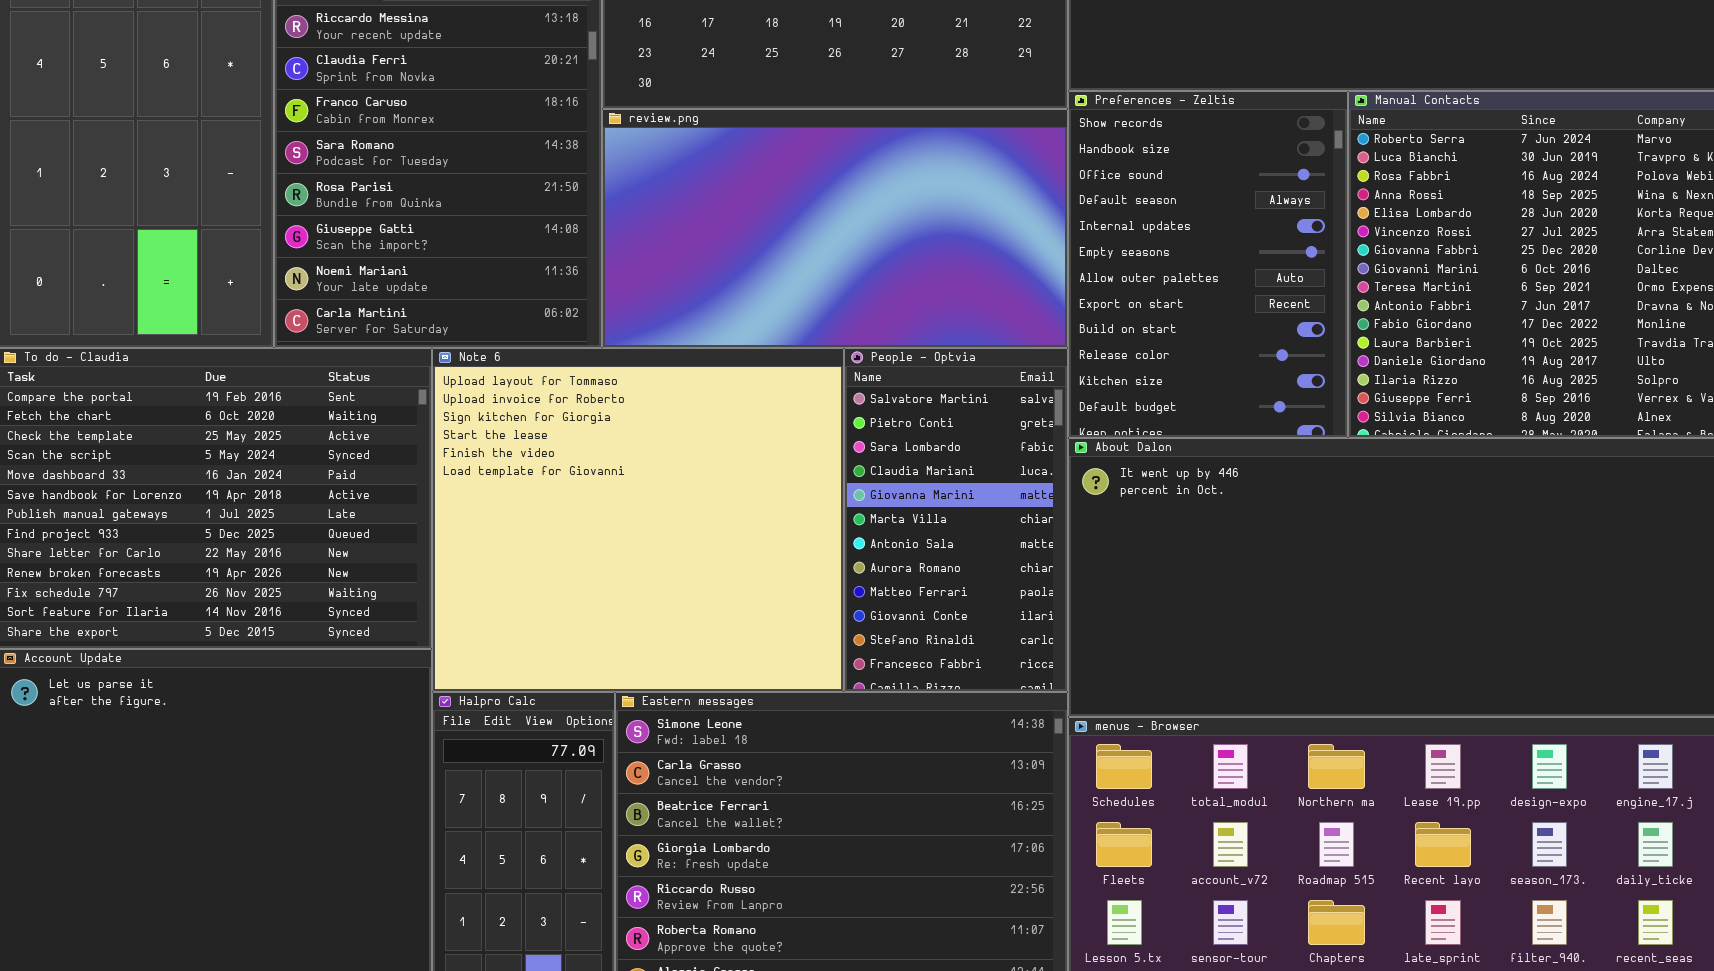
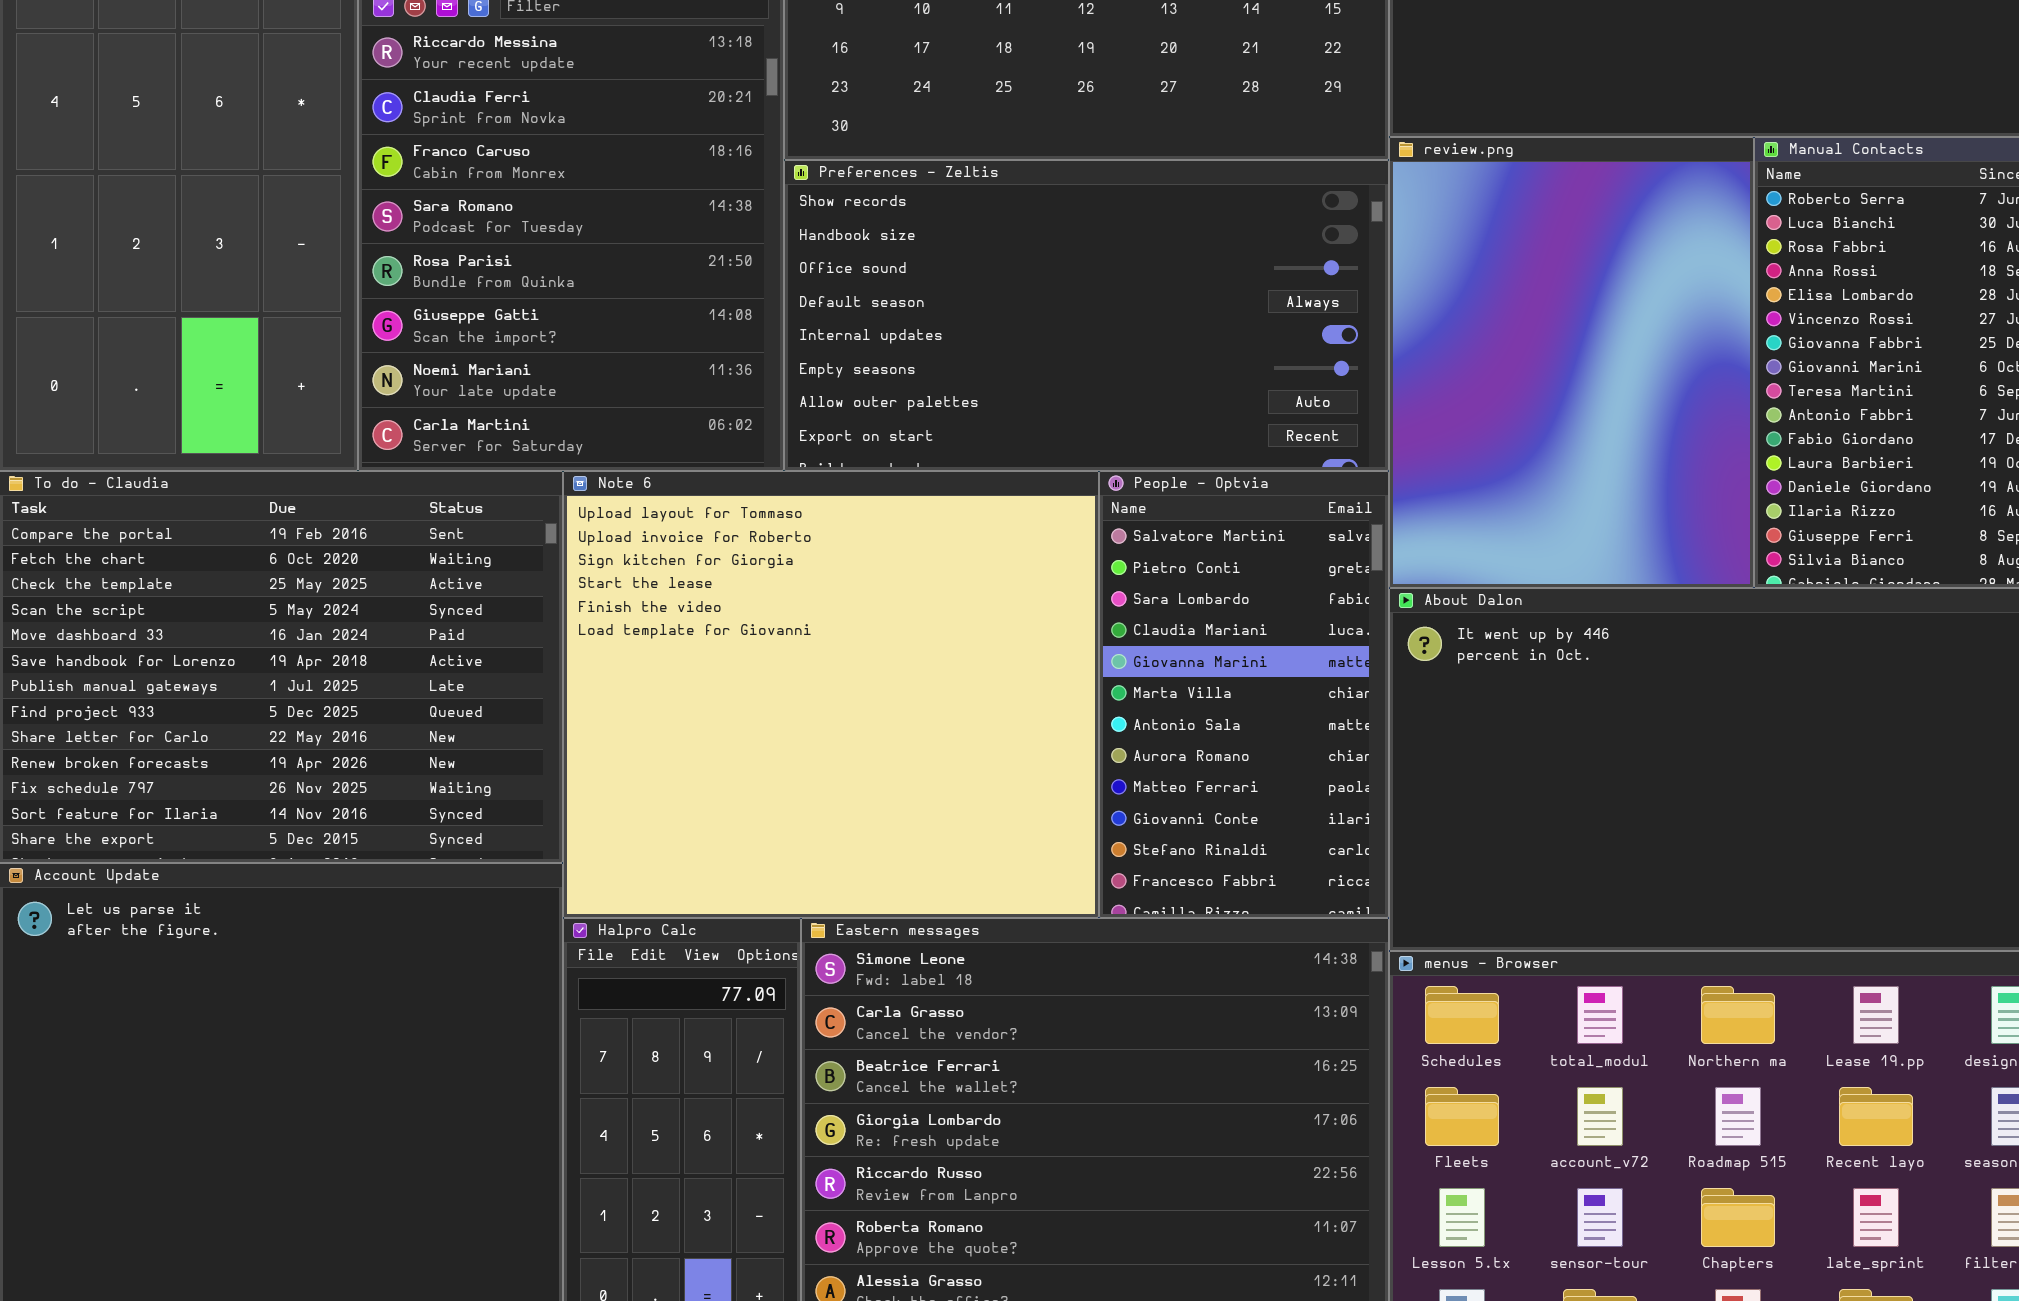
Preferences - Zeltis: [1068,91,1348,438] -> [784,160,1389,471], moved, resized
review.png: [602,109,1068,348] -> [1389,137,1754,588], moved, resized

